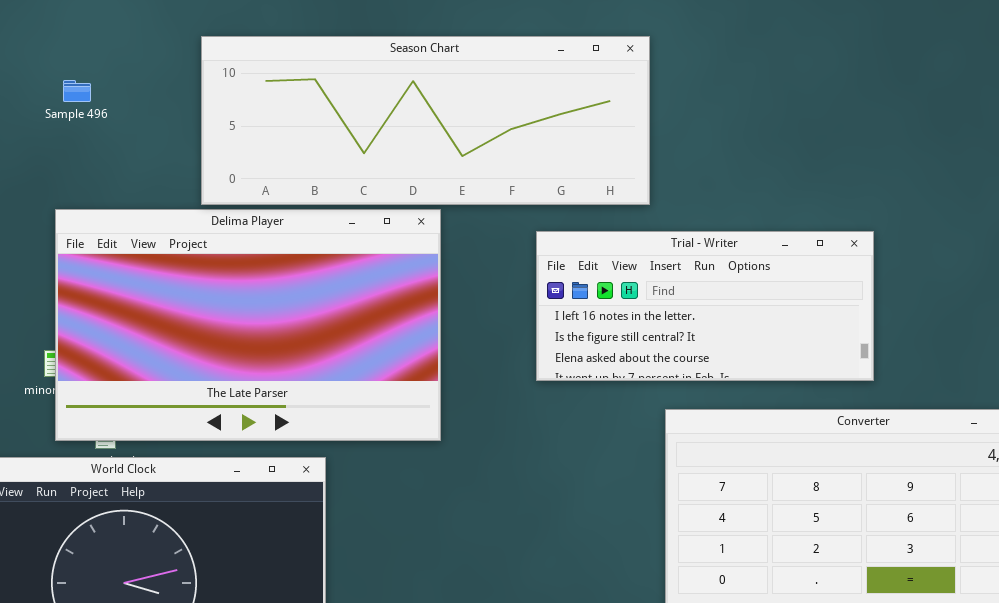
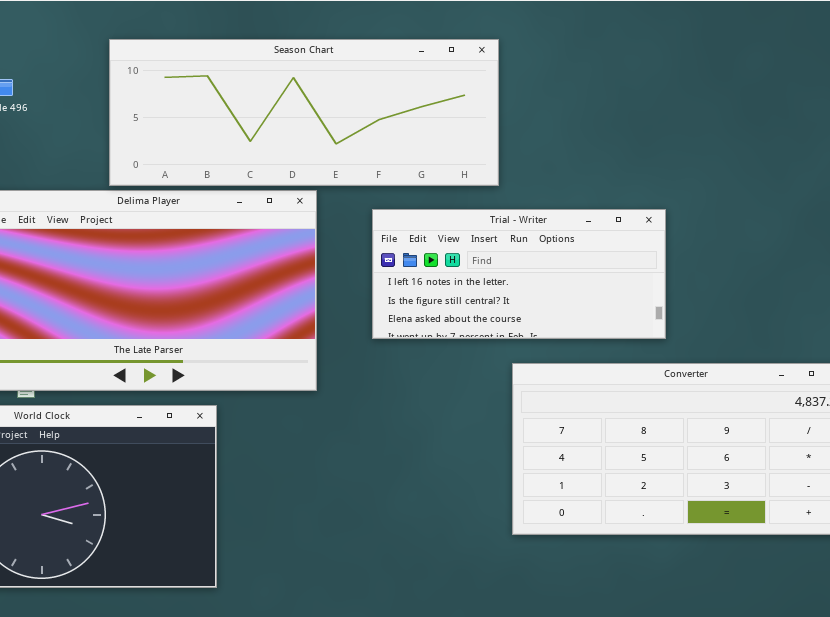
Trial - Writer: [536,231,874,381] -> [372,209,666,339], moved

